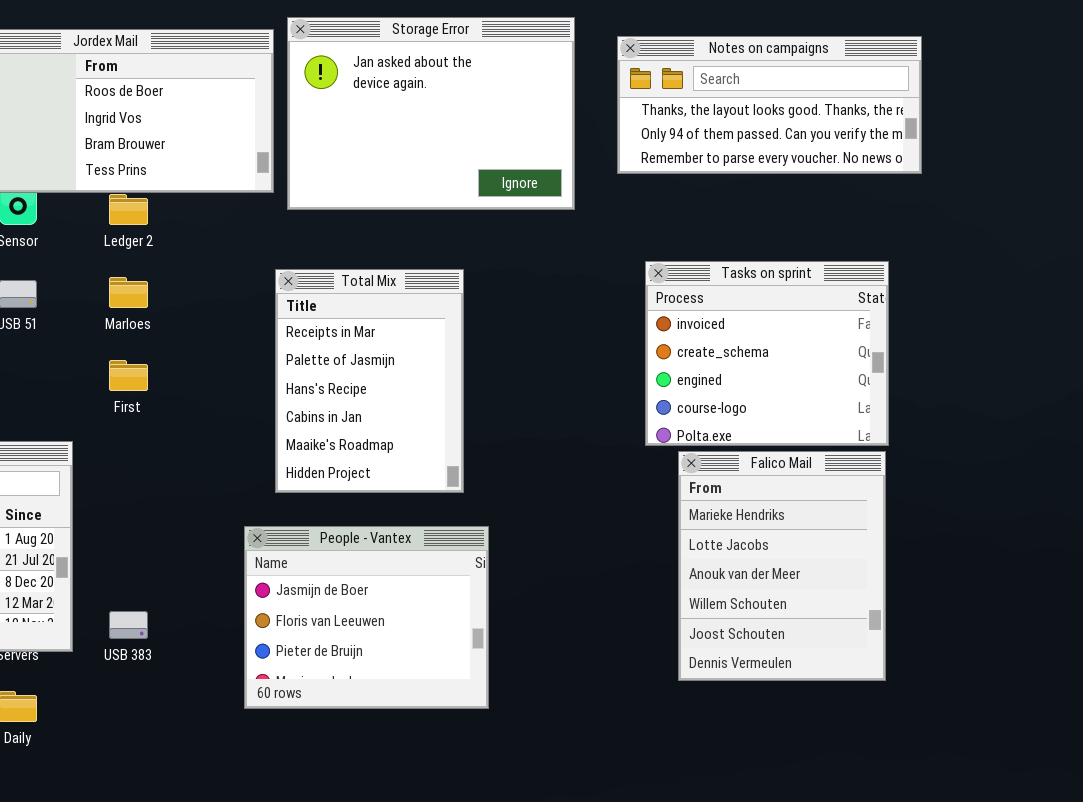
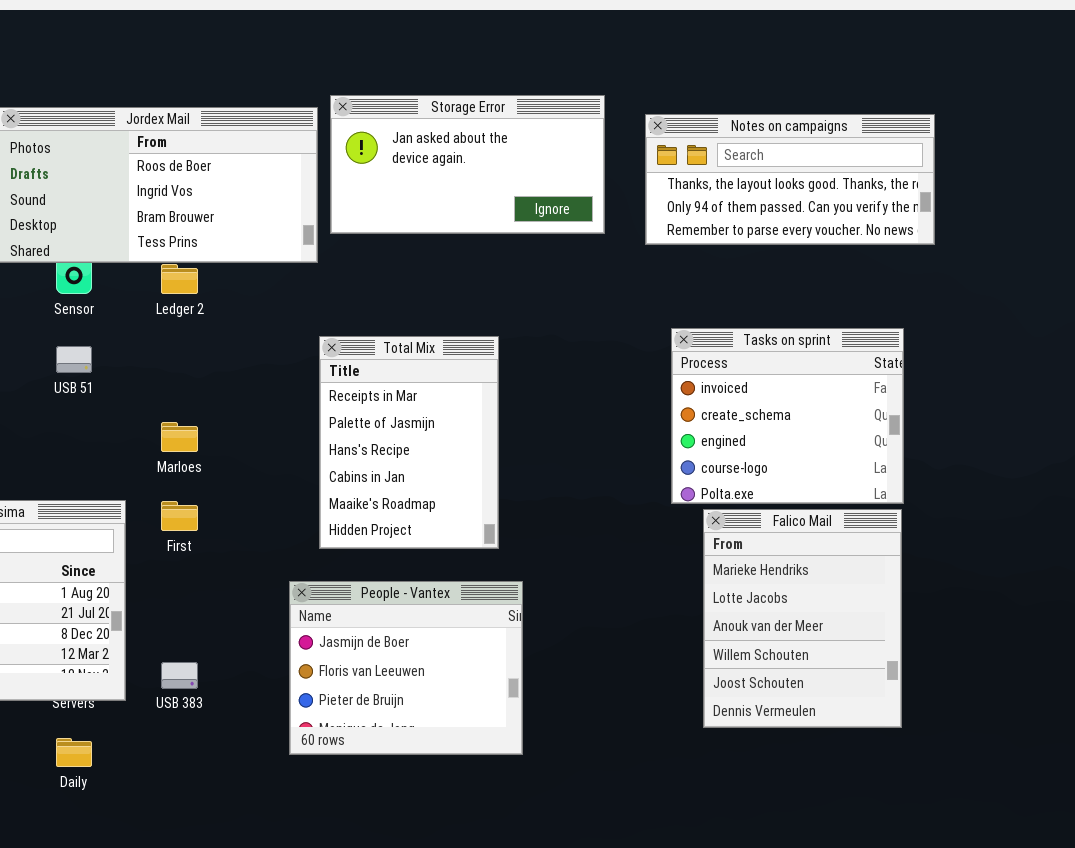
Storage Error: [287,17,575,210] -> [330,95,605,234], resized
Marloes: [109,277,148,308] -> [161,422,198,452], moved
First: [109,360,148,391] -> [161,501,198,531], moved

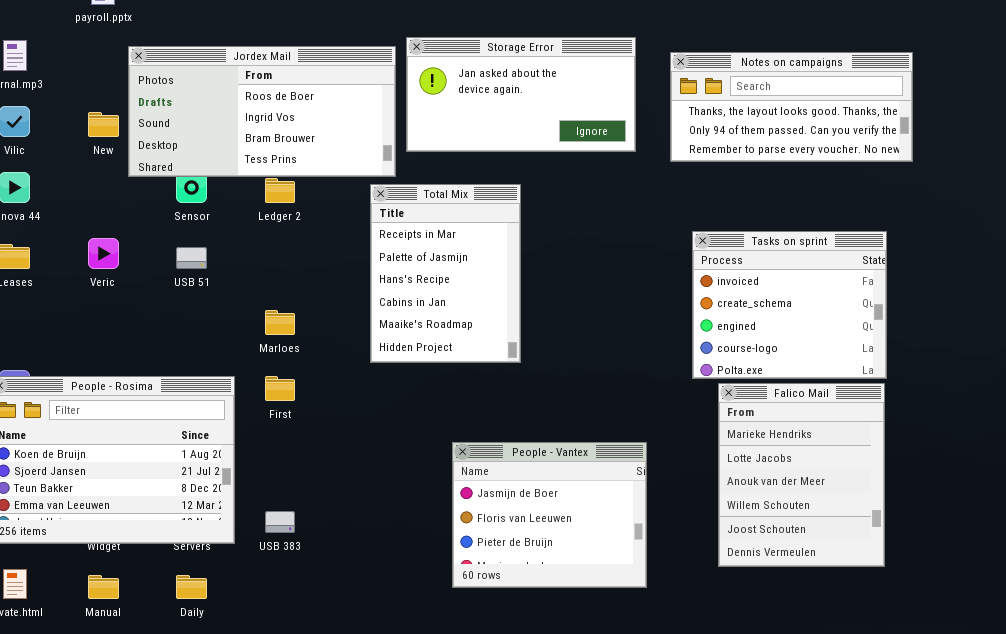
Total Mix: [319,336,499,549] -> [370,184,521,363], moved
People - Vantex: [289,581,523,755] -> [452,442,647,588], moved

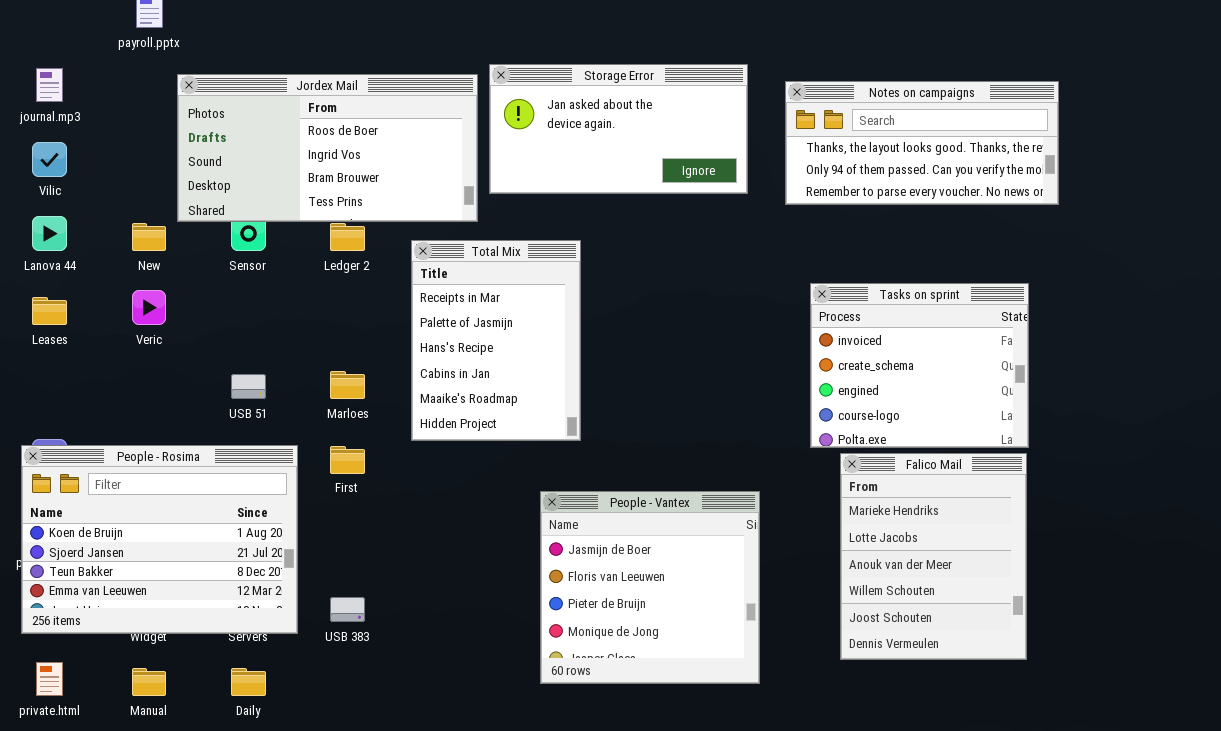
New: [88,112,119,137] -> [132,223,166,251], moved
Total Mix: [370,184,521,363] -> [411,240,581,441], moved
USB 51: [176,247,207,269] -> [231,374,266,399], moved
People - Vantex: [452,442,647,588] -> [540,491,760,684], resized

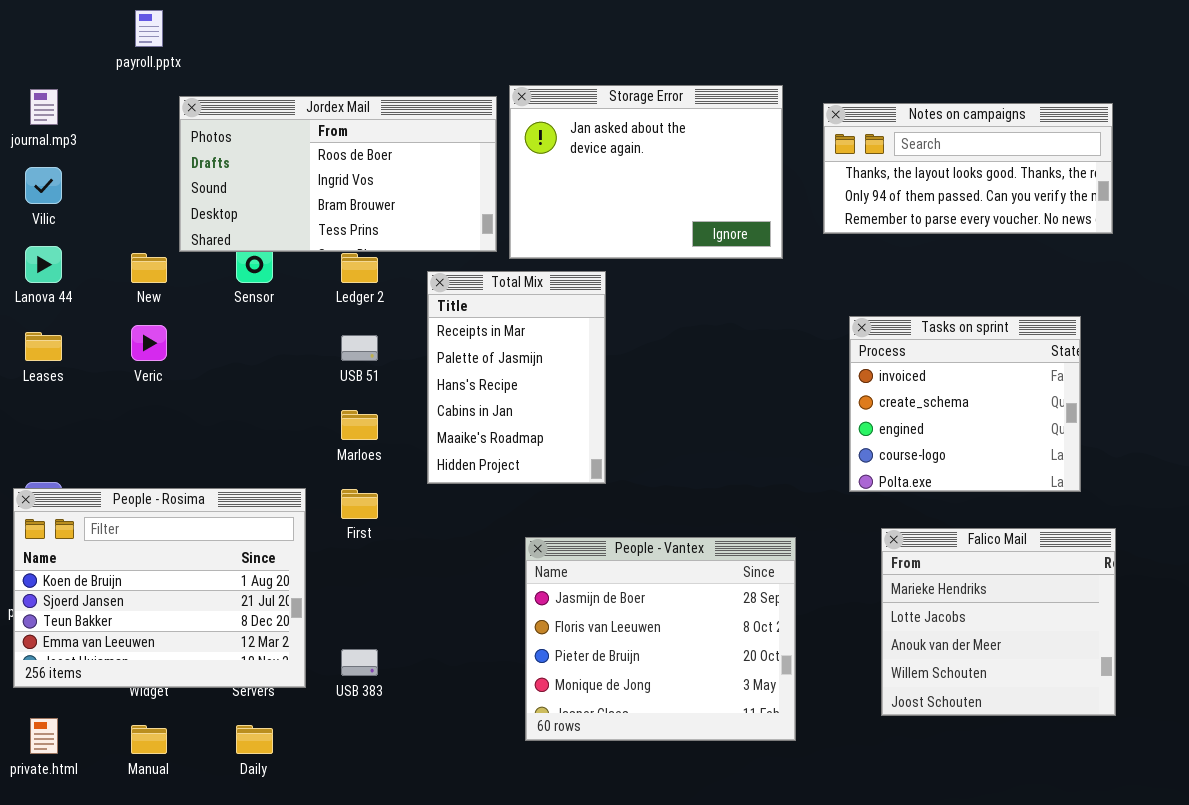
Storage Error: [489,64,748,194] -> [509,85,783,259], resized
USB 51: [231,374,266,399] -> [341,335,378,361], moved
Falico Mail: [840,453,1027,660] -> [881,528,1116,716], resized
People - Vantex: [540,491,760,684] -> [525,537,796,741], resized

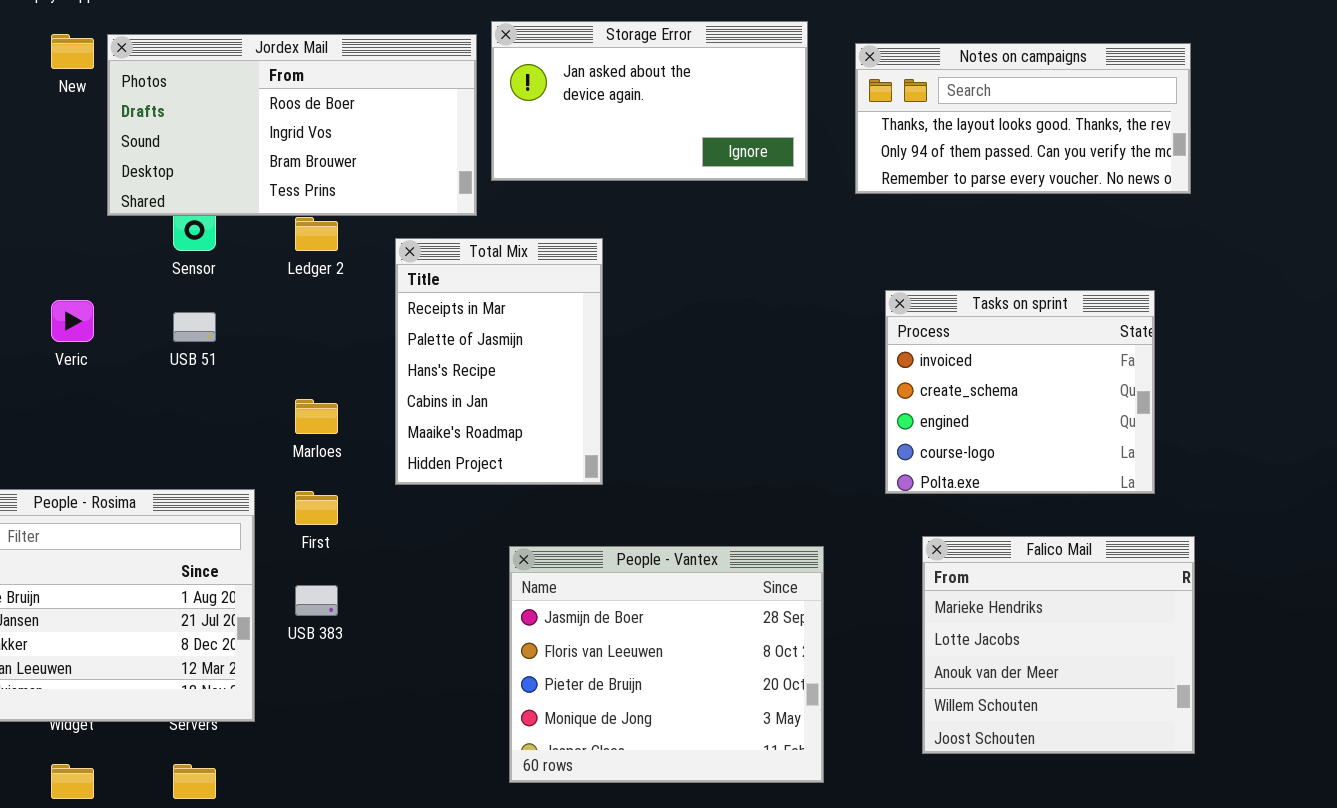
Storage Error: [509,85,783,259] -> [491,21,808,181], resized
New: [131,253,167,283] -> [51,34,94,69], moved
USB 51: [341,335,378,361] -> [173,312,216,342], moved
USB 383: [341,649,378,676] -> [295,585,338,616], moved

